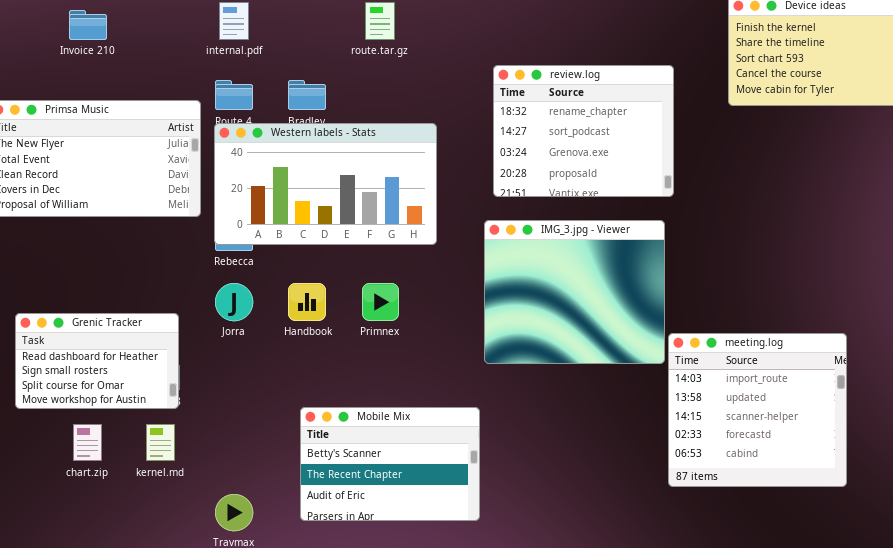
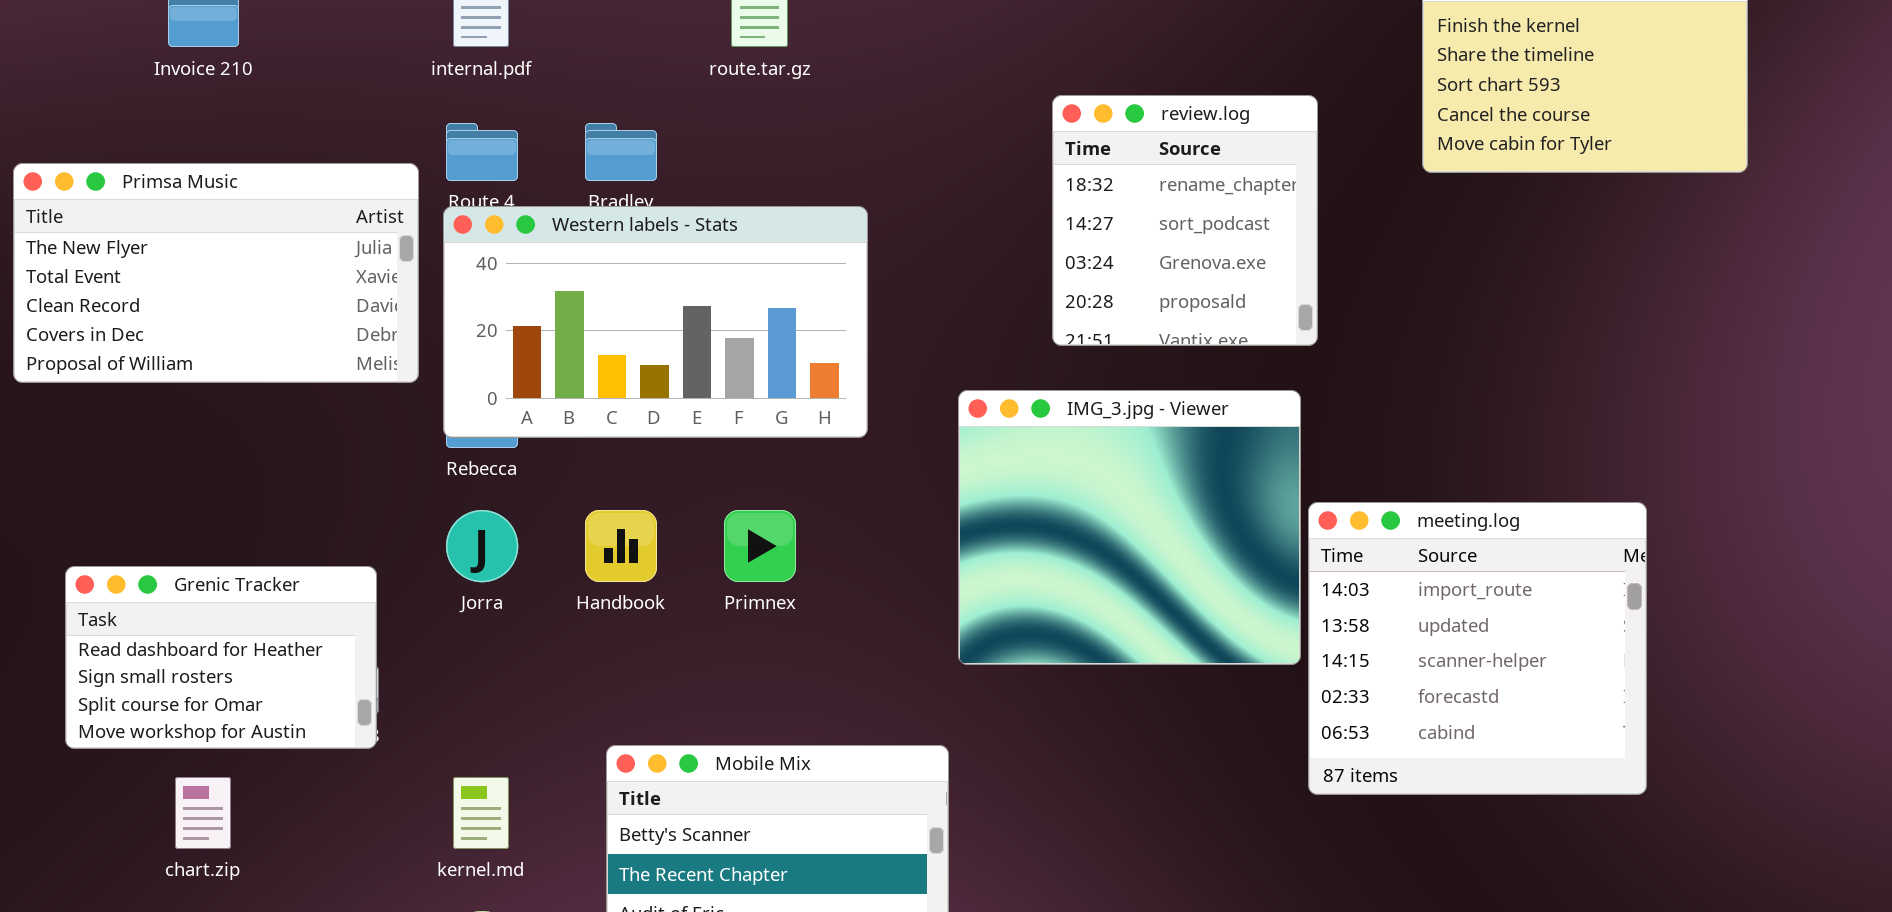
review.log: [493,65,674,197] -> [1052,95,1318,346], resized
meeting.log: [668,333,847,487] -> [1308,502,1647,795], moved
kernel.md: [146,424,175,461] -> [453,777,509,849], moved

